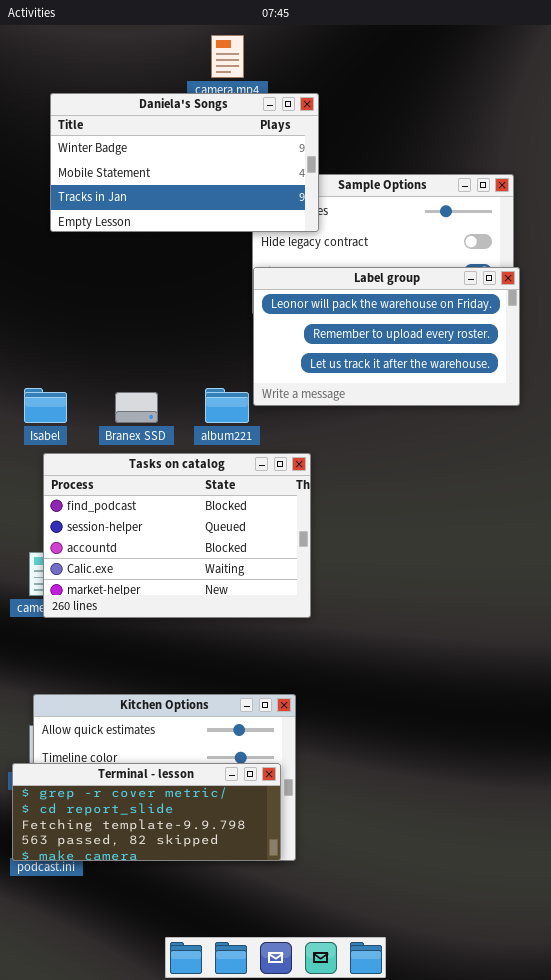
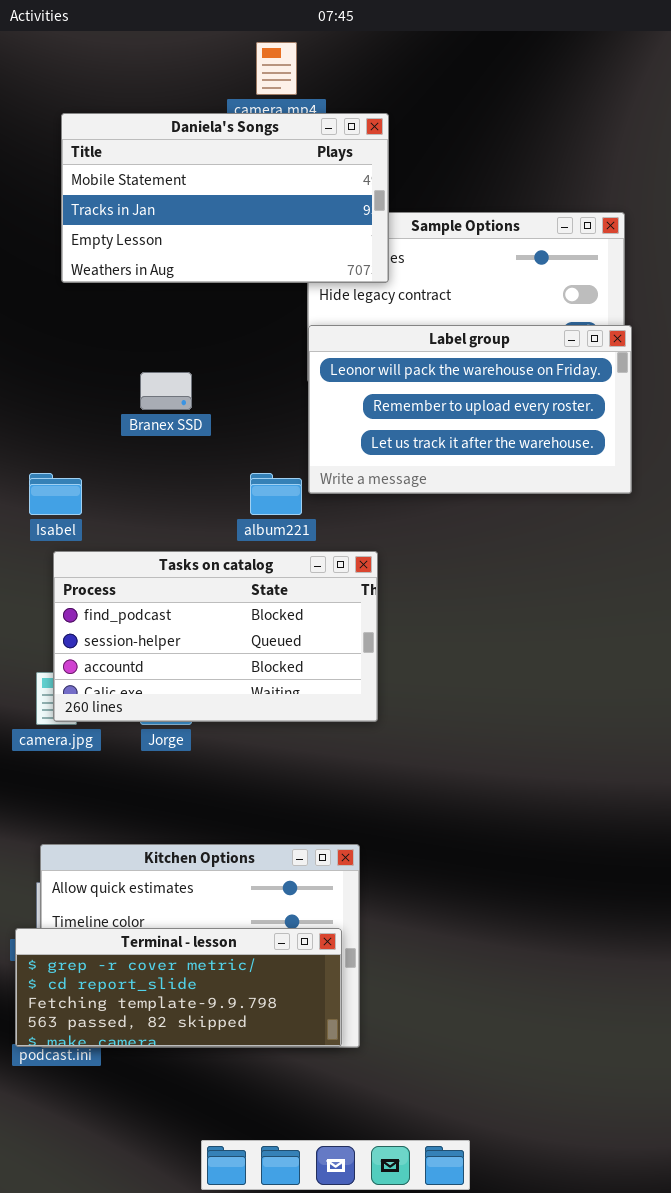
Daniela's Songs: [50,93,319,232] -> [61,113,389,283], scrolled down 1 row
Branex SSD: [115,392,158,423] -> [140,372,192,410], moved
Tasks on catalog: [43,453,311,618] -> [53,551,378,722], resized

